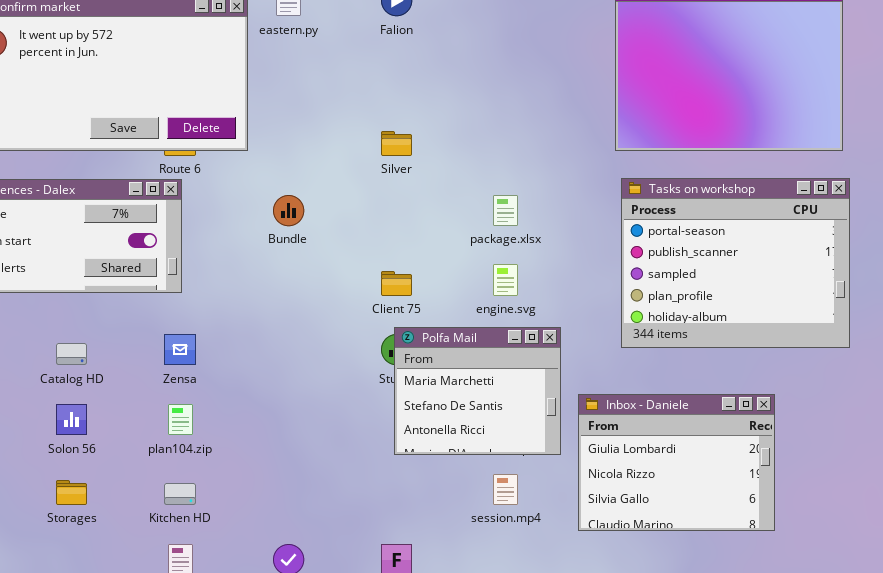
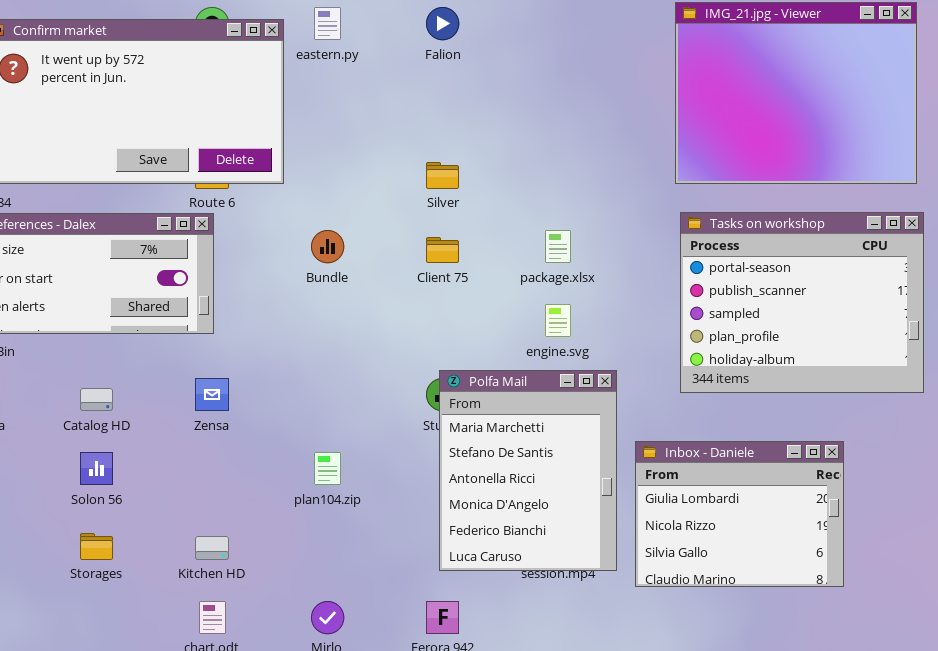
Client 75: [381,271,412,296] -> [426,237,459,263], moved
Polfa Mail: [394,327,561,455] -> [439,370,617,571], resized
plan104.zip: [168,404,193,435] -> [314,452,341,485], moved

